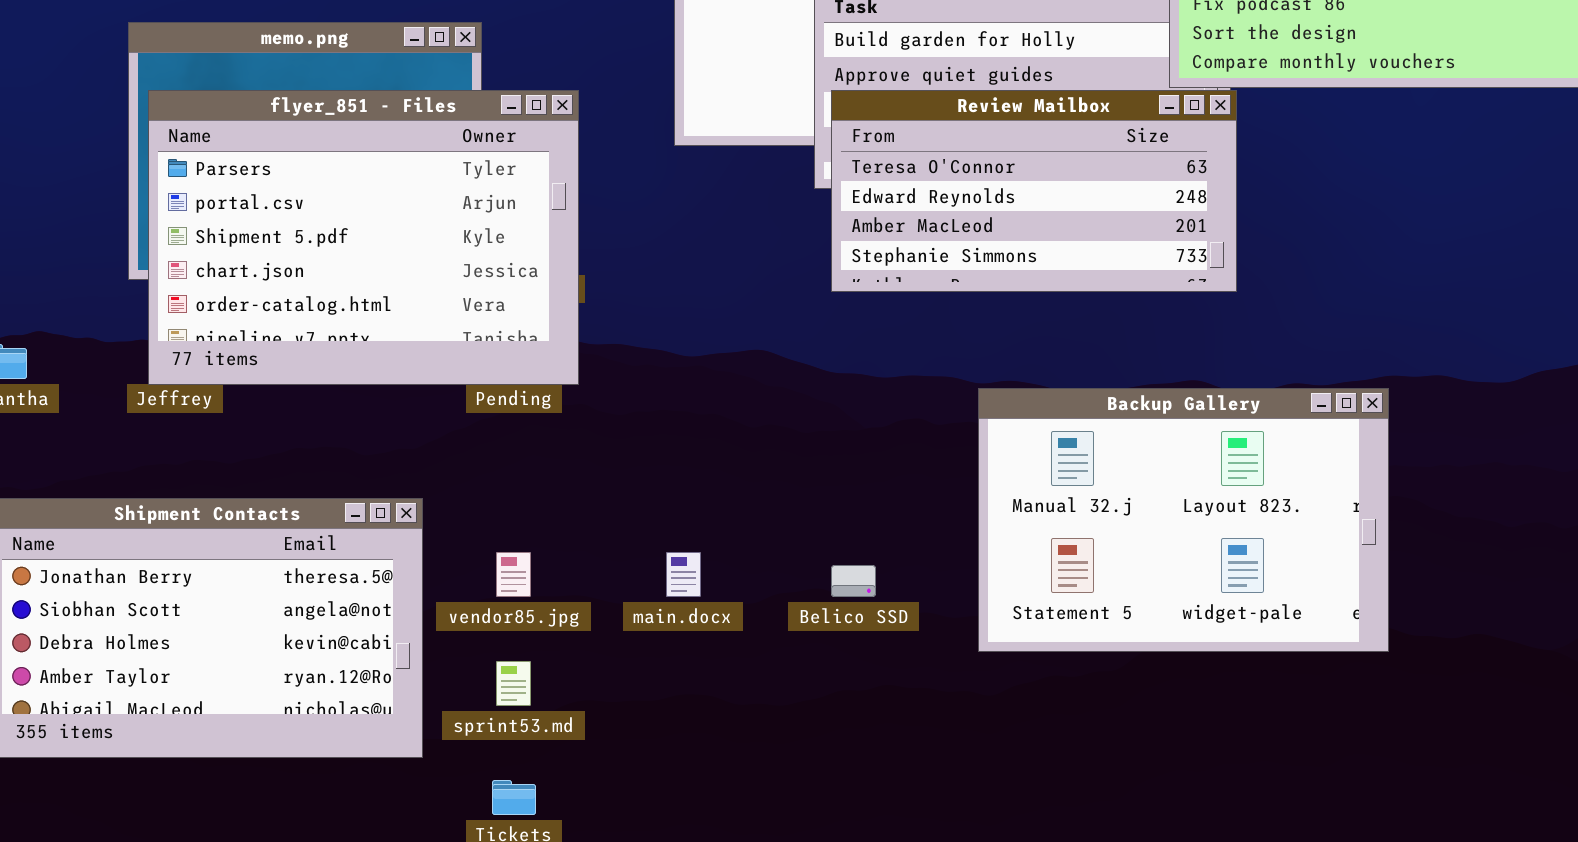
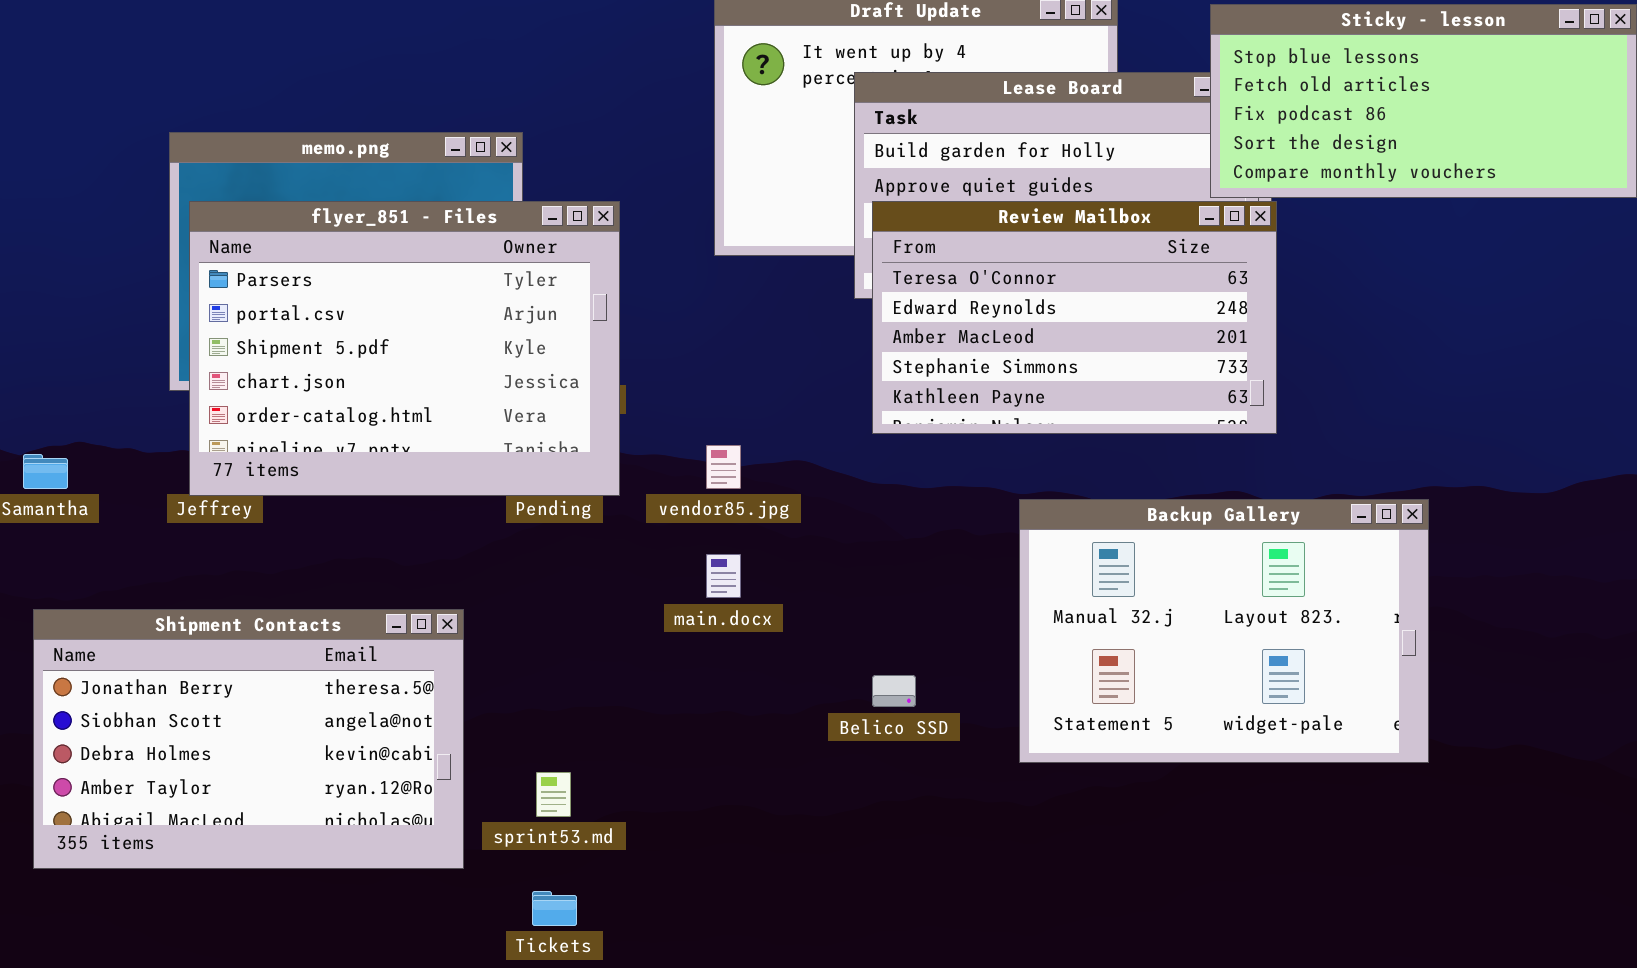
Review Mailbox: [831,90,1237,292] -> [872,201,1277,434], resized
vendor85.jpg: [496,552,531,597] -> [706,445,741,489], moved
main.docx: [666,552,701,597] -> [706,554,741,598], moved

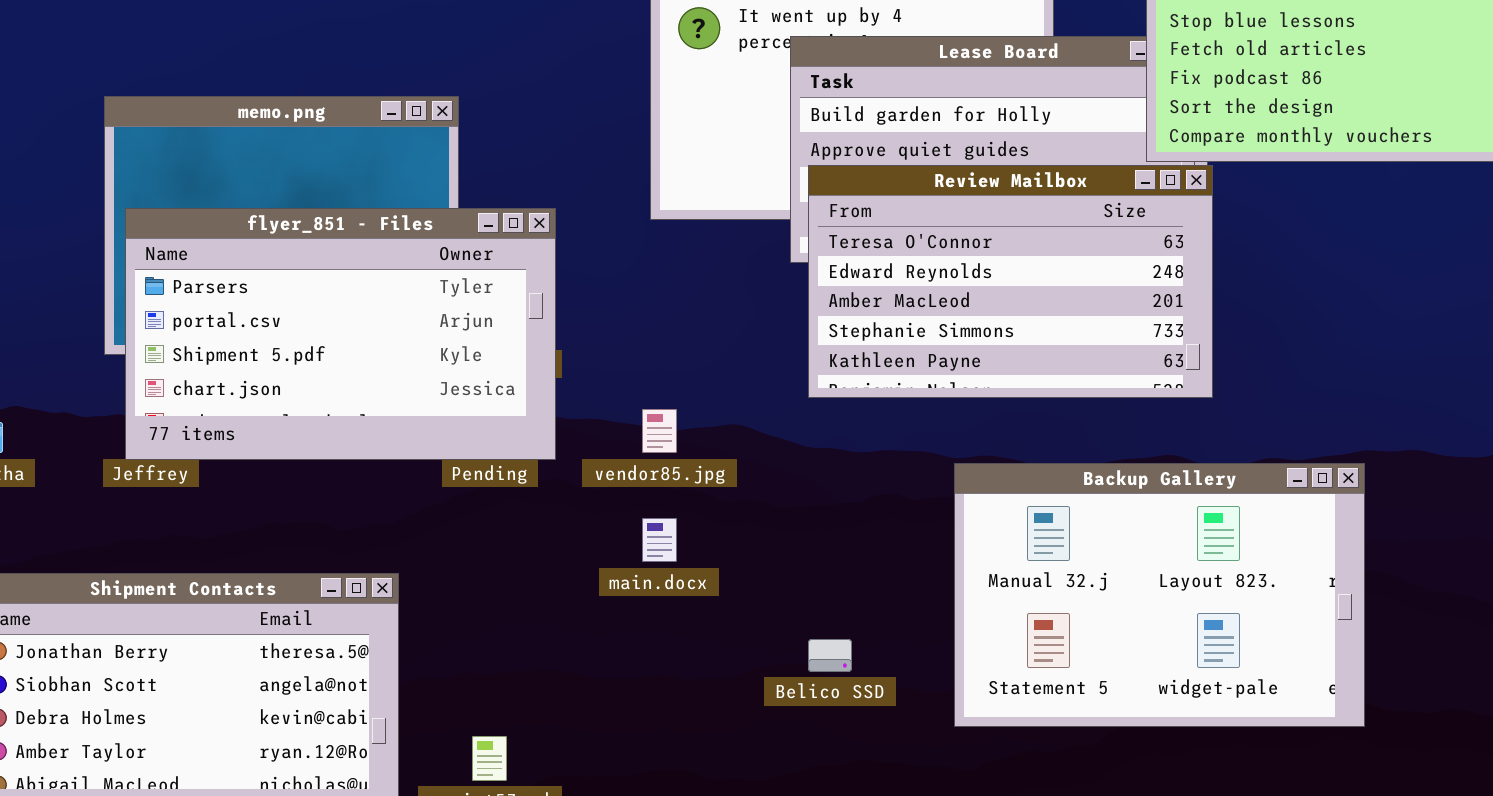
flyer_851 - Files: [189,201,620,496] -> [125,208,556,460], resized

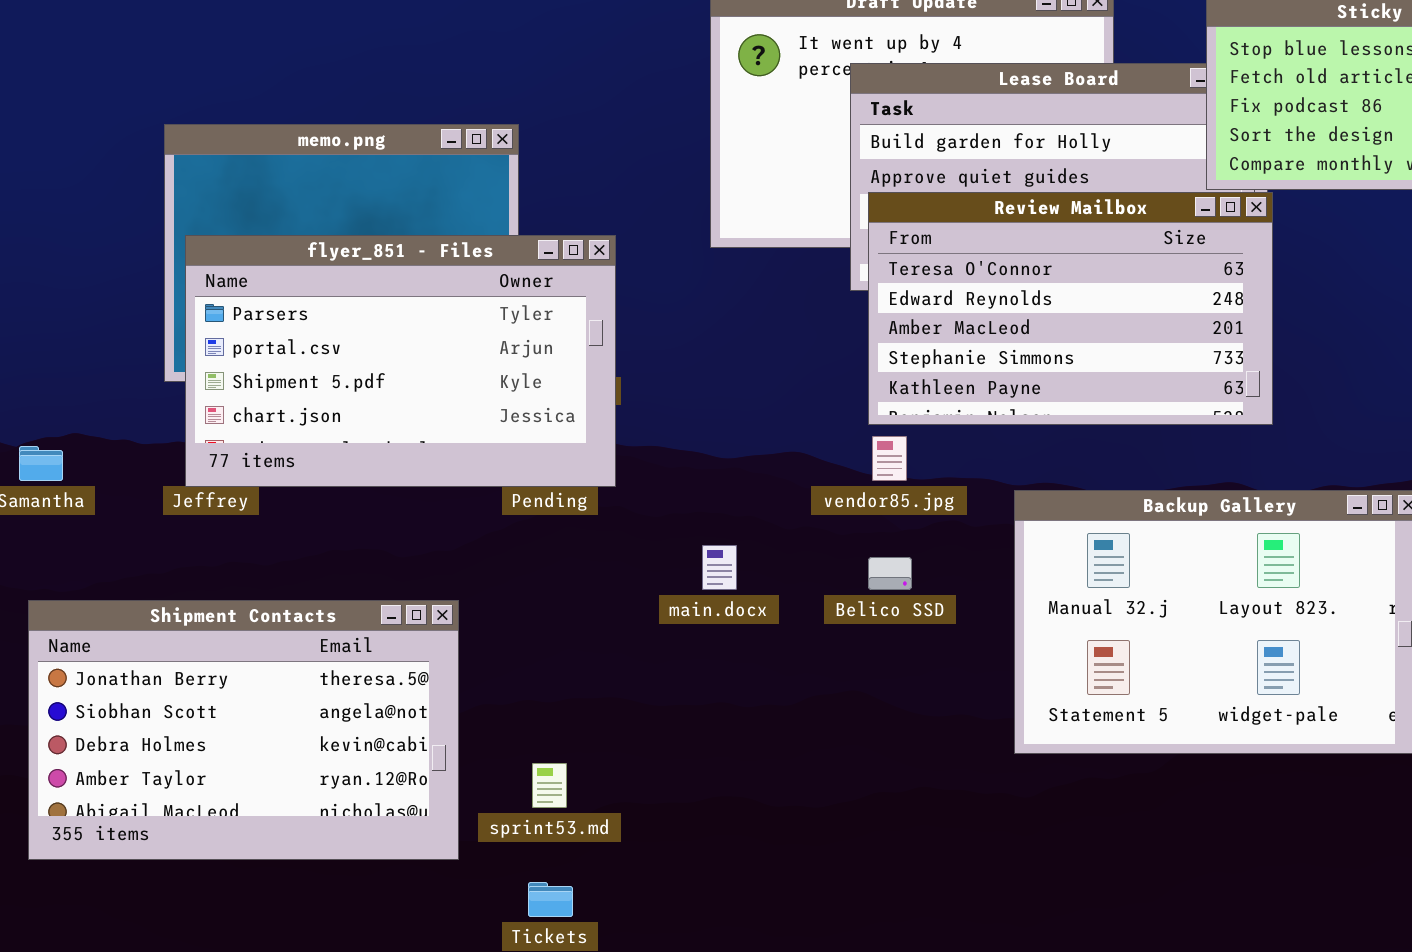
vendor85.jpg: [642,409,677,453] -> [872,436,907,481], moved
Belico SSD: [808,639,852,672] -> [868,557,912,590], moved

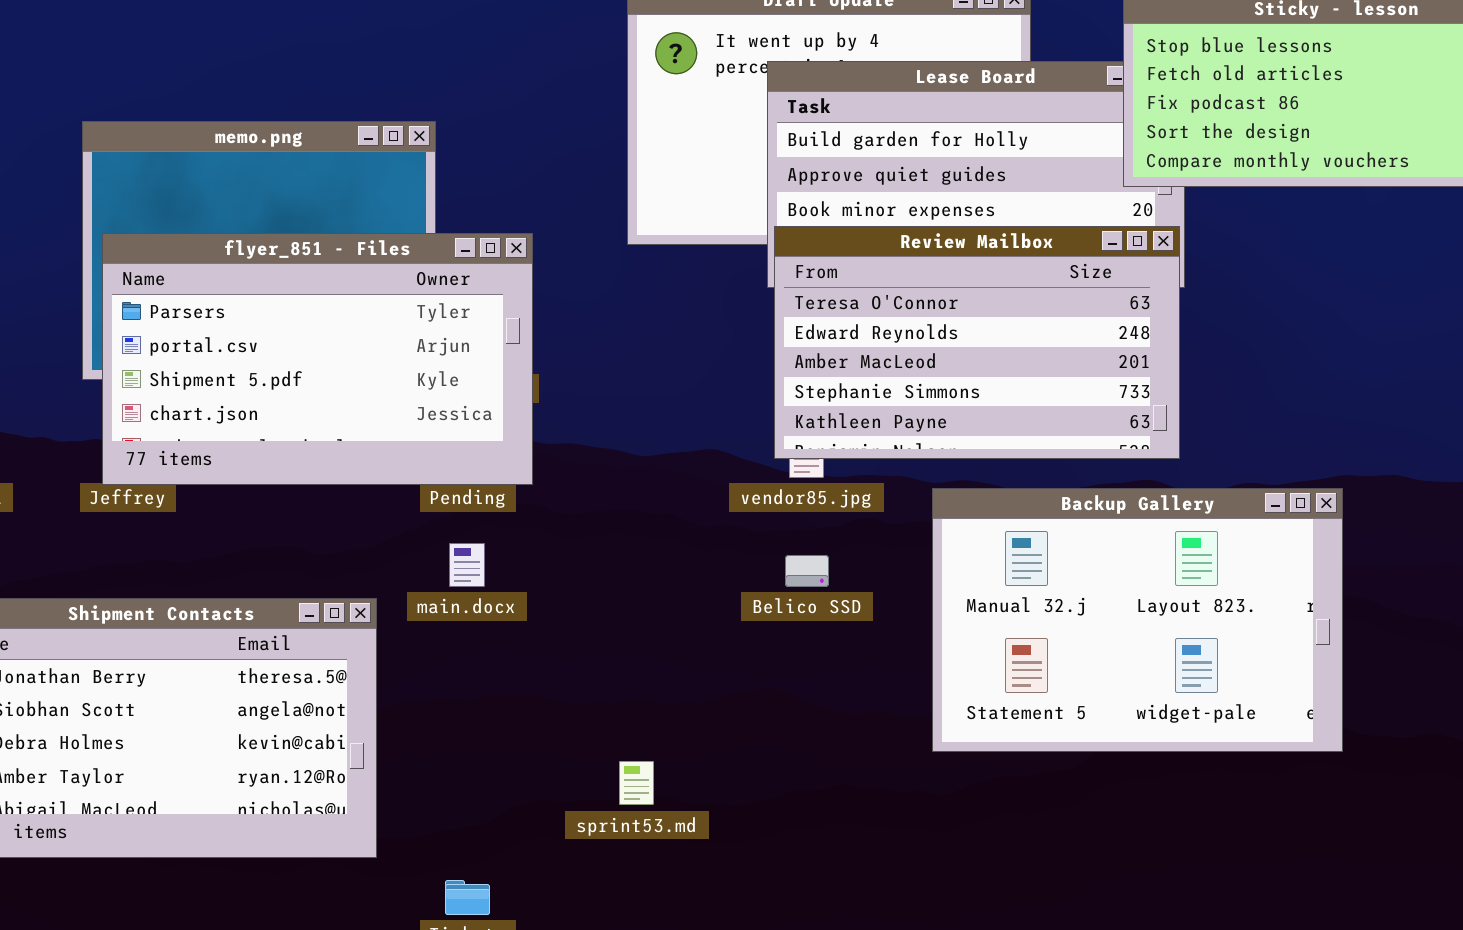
Review Mailbox: [868,192,1273,425] -> [774,226,1180,459], moved
main.docx: [702,545,737,590] -> [449,543,485,587], moved
sprint53.md: [532,763,567,808] -> [619,761,654,805], moved

